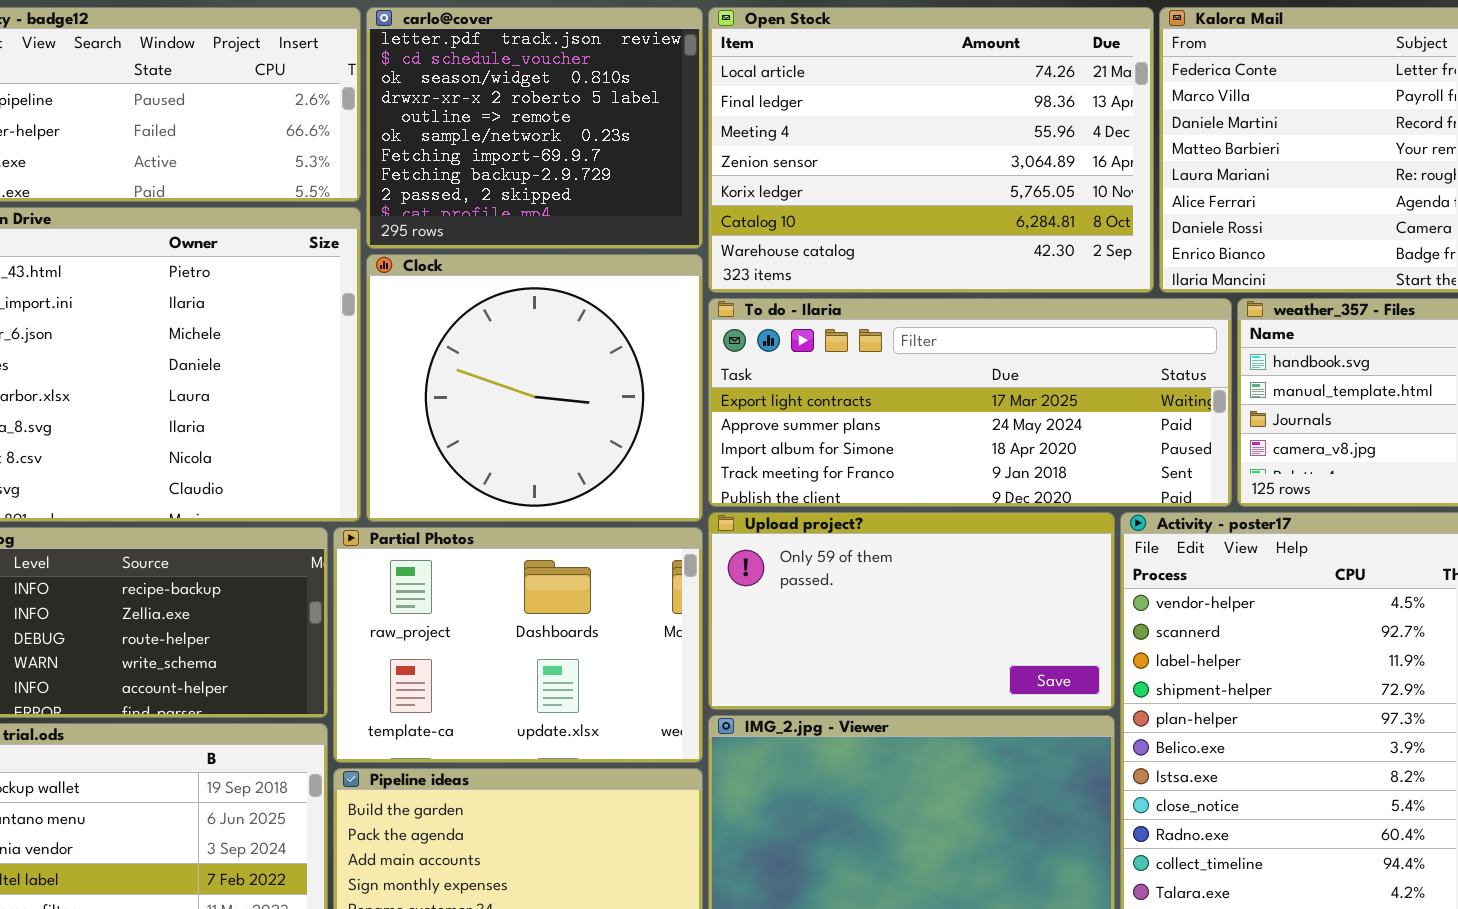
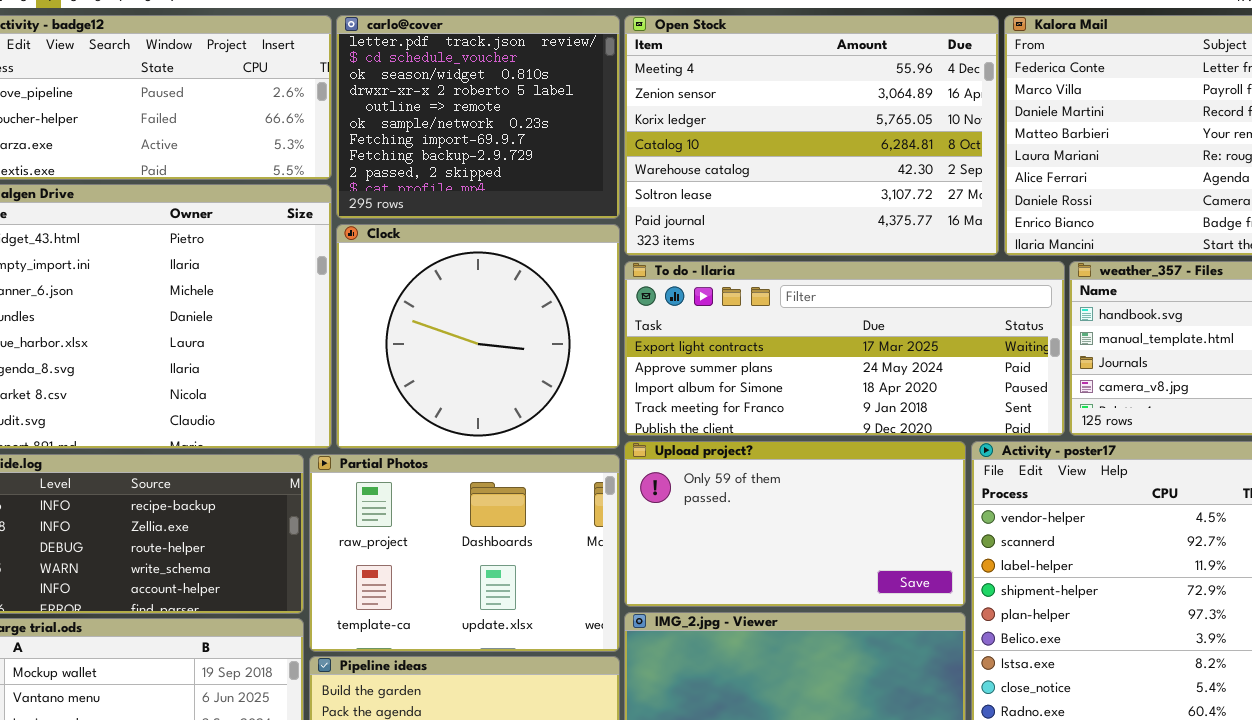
Open Stock: [708,7,1154,293] -> [624,15,999,256], scrolled down 2 rows

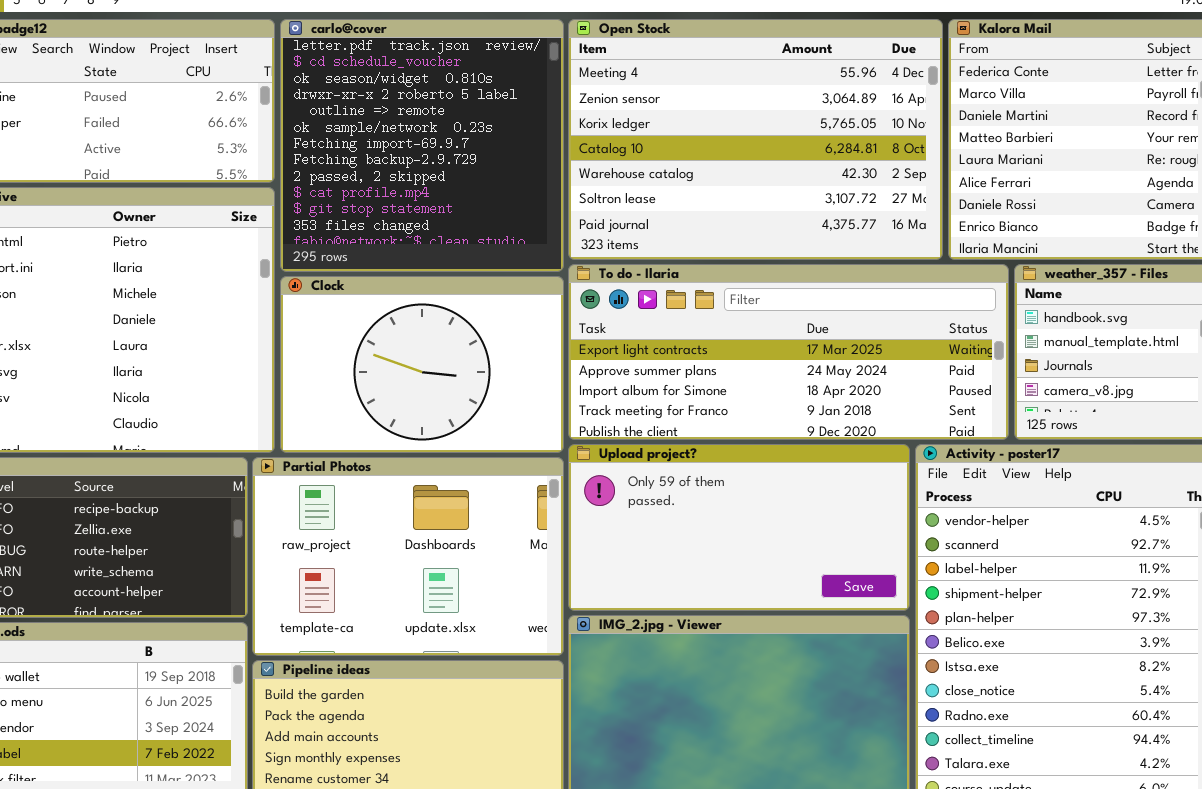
carlo@cover: [336,15,620,219] -> [280,19,564,272], resized
Clock: [336,224,620,449] -> [280,276,564,453], resized

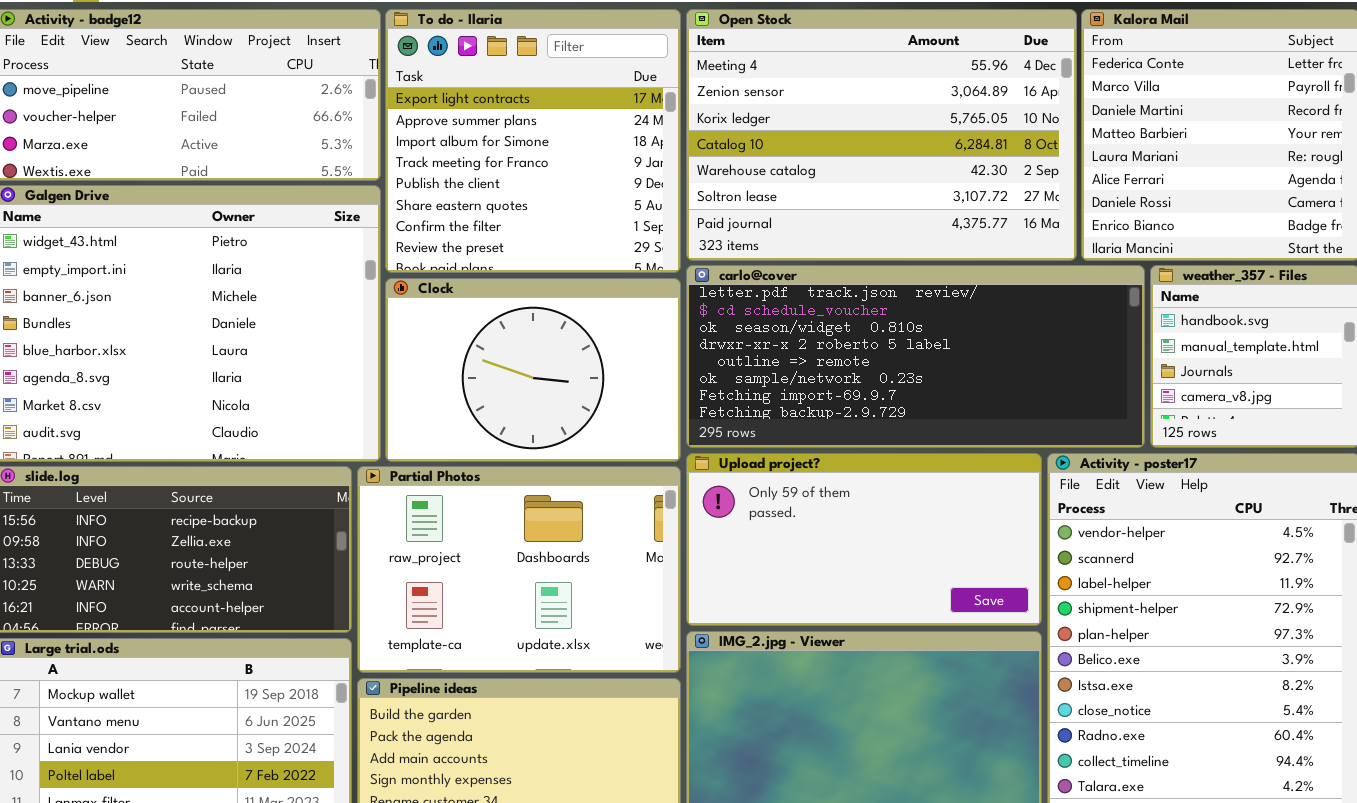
carlo@cover: [280,19,564,272] -> [686,265,1145,448], moved, resized
To do - Ilaria: [568,264,1009,440] -> [385,9,681,273], moved, resized

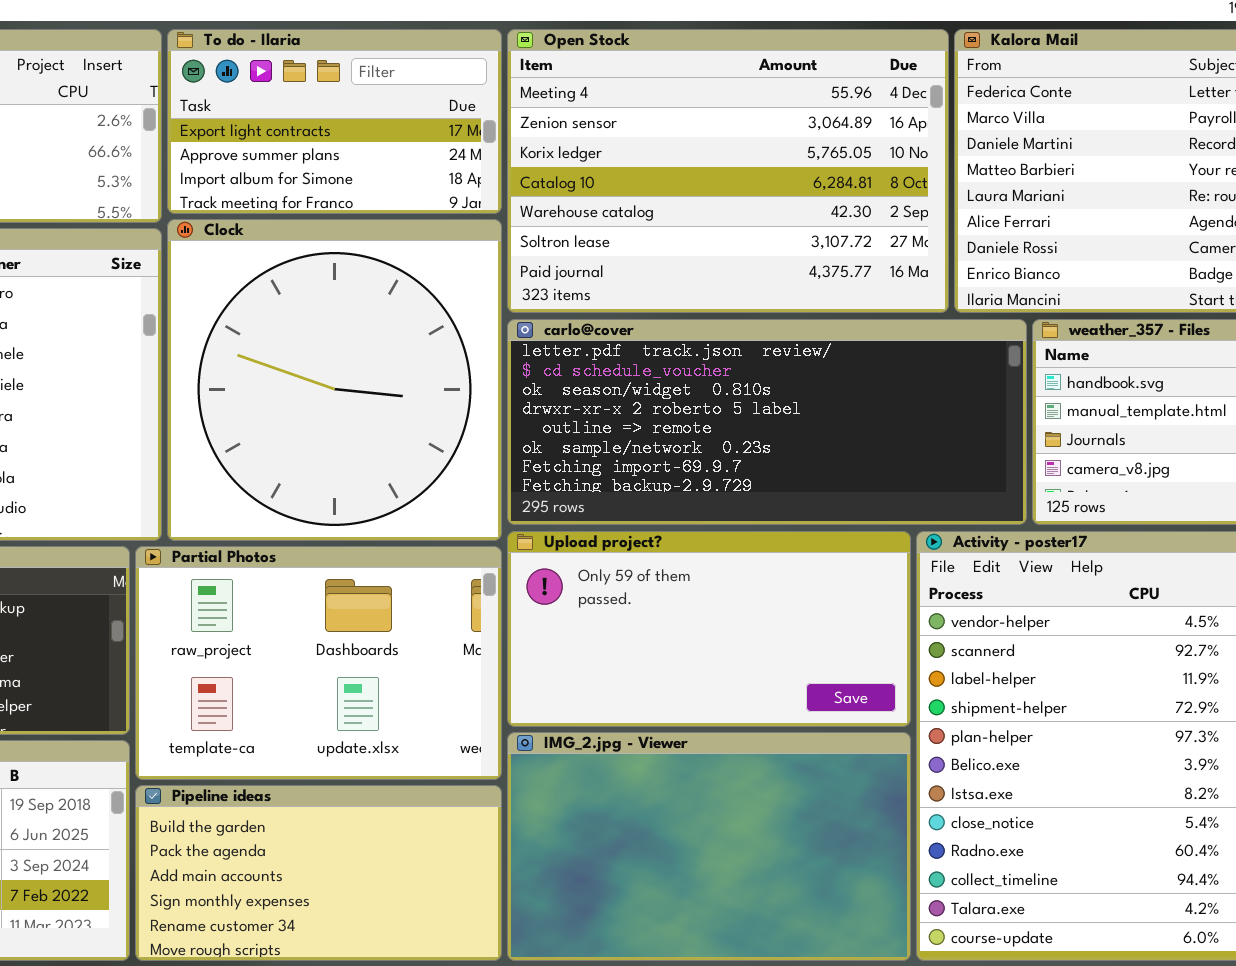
To do - Ilaria: [385,9,681,273] -> [167,29,502,214], resized
Clock: [385,278,681,462] -> [167,219,502,541], resized

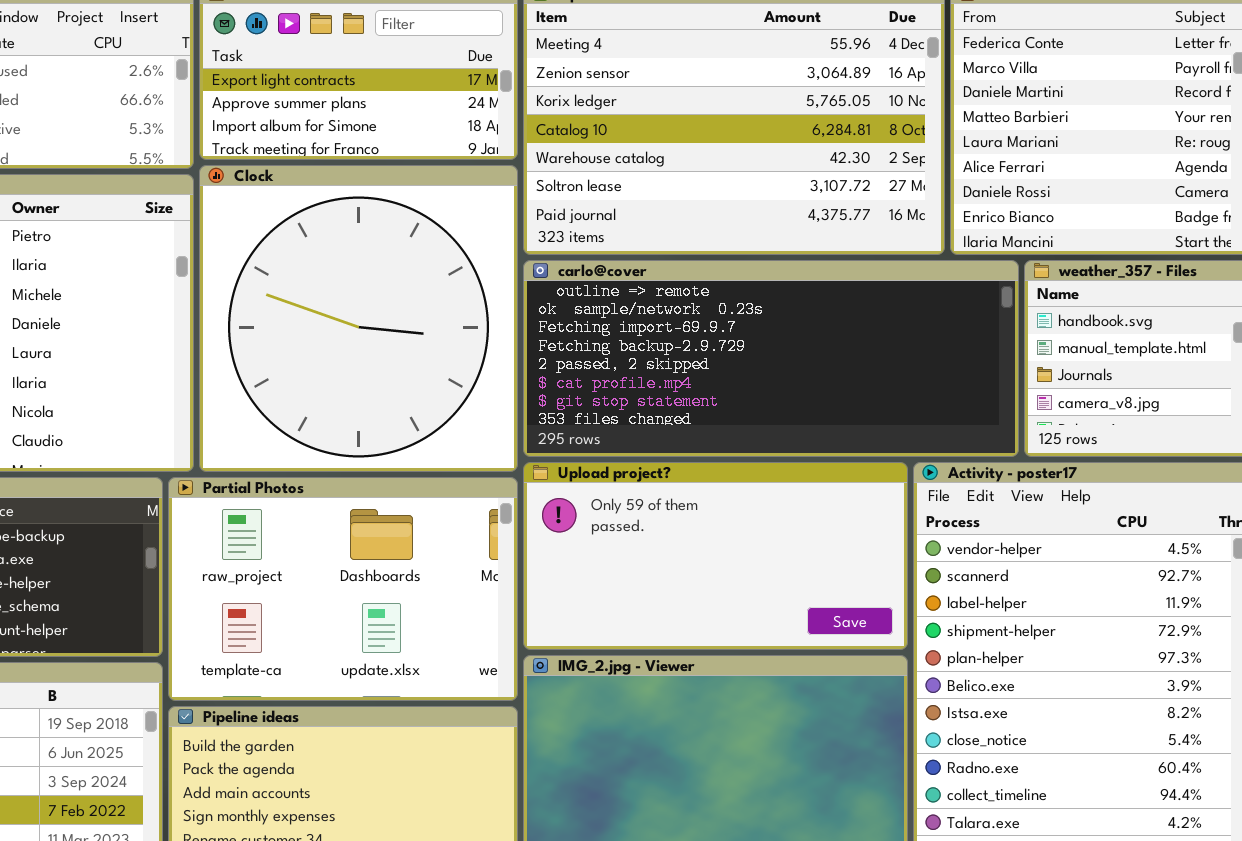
carlo@cover: [507,319,1027,525] -> [523,260,1019,457], scrolled down 4 rows

